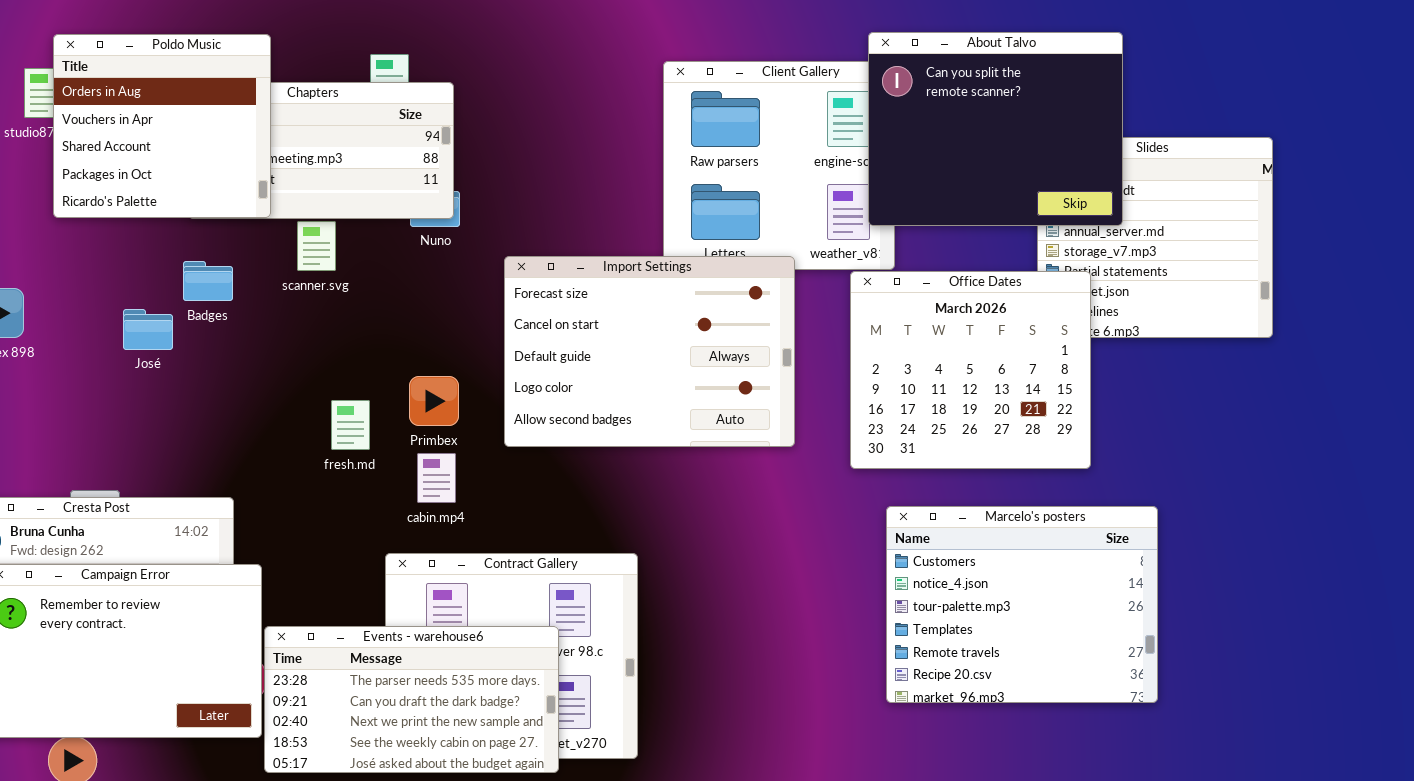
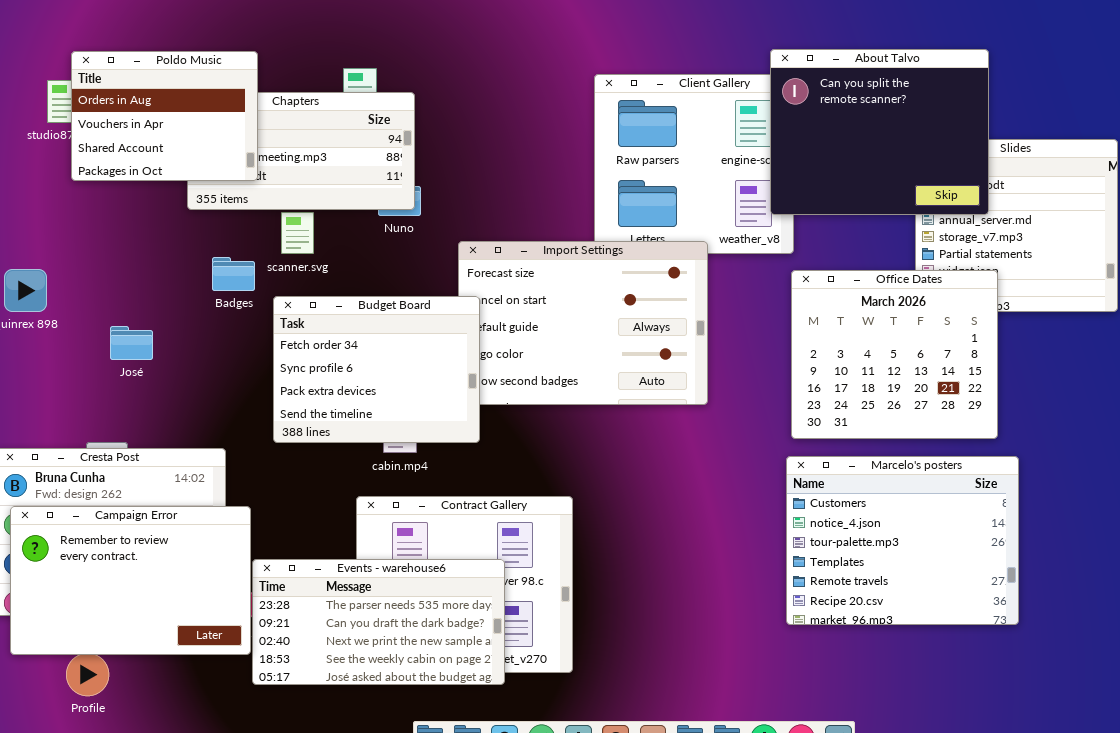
Poldo Music: [53,34,271,218] -> [71,51,258,181], resized
Badges: [183,261,233,301] -> [212,257,255,291], moved
Office Dates: [850,271,1091,469] -> [791,270,998,439], moved
José: [123,309,173,350] -> [110,326,153,360], moved
Budget Board: none -> [273,296,480,443], opened

